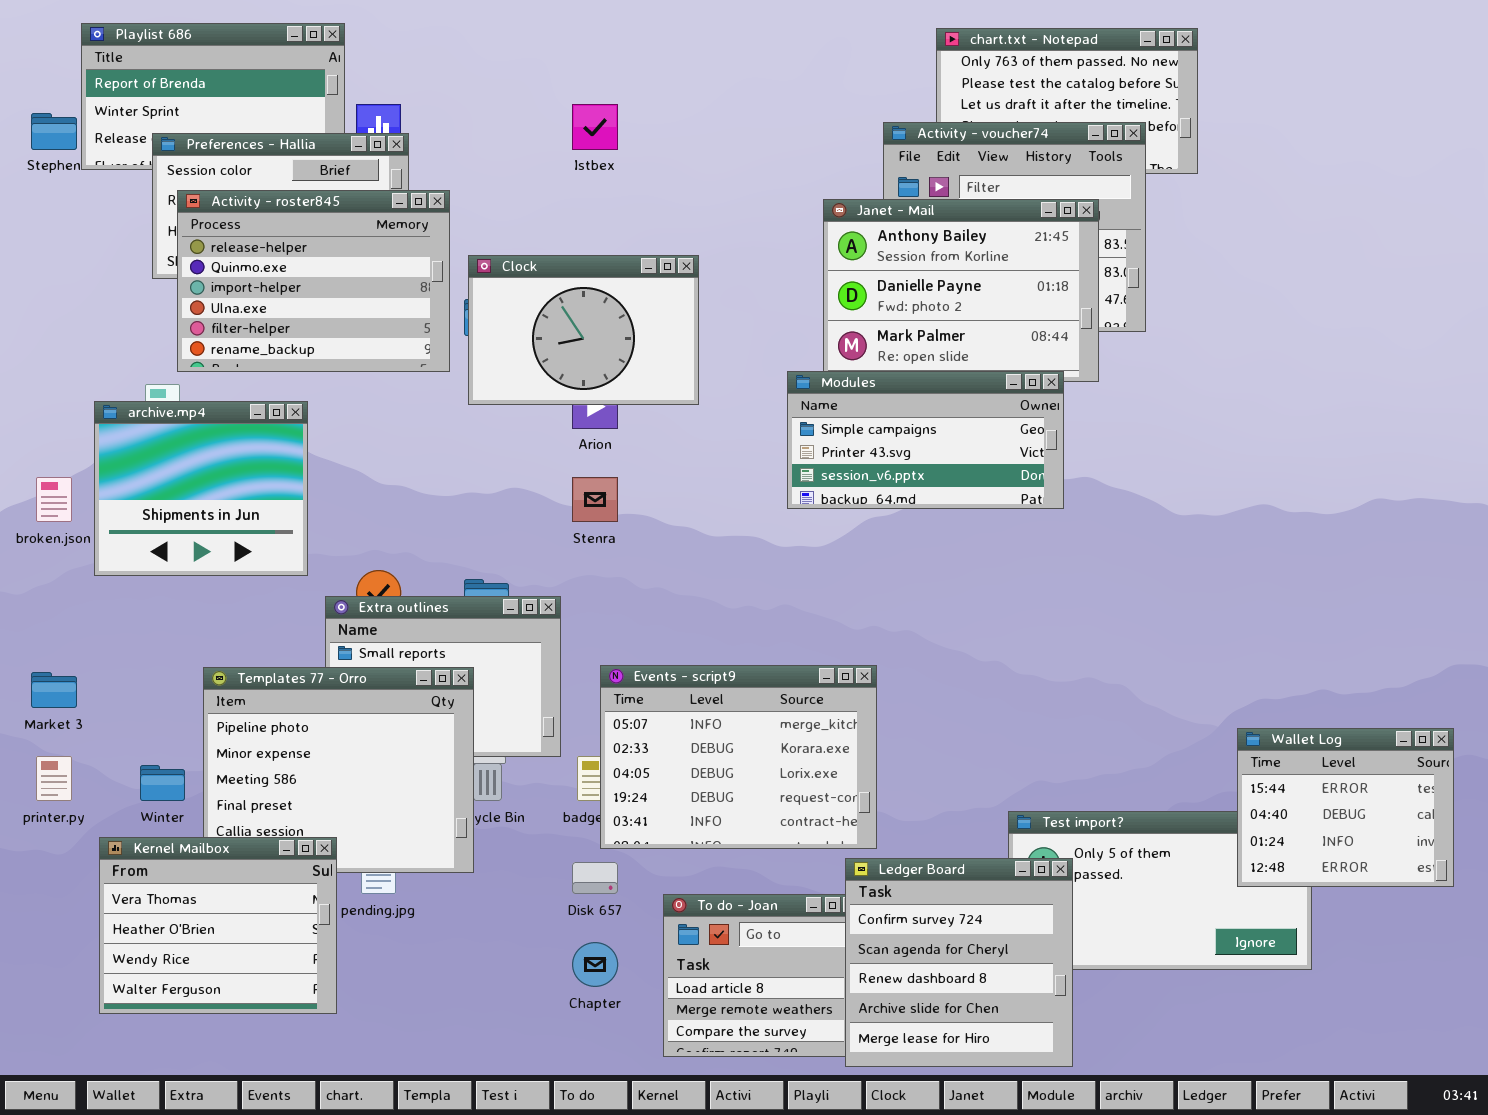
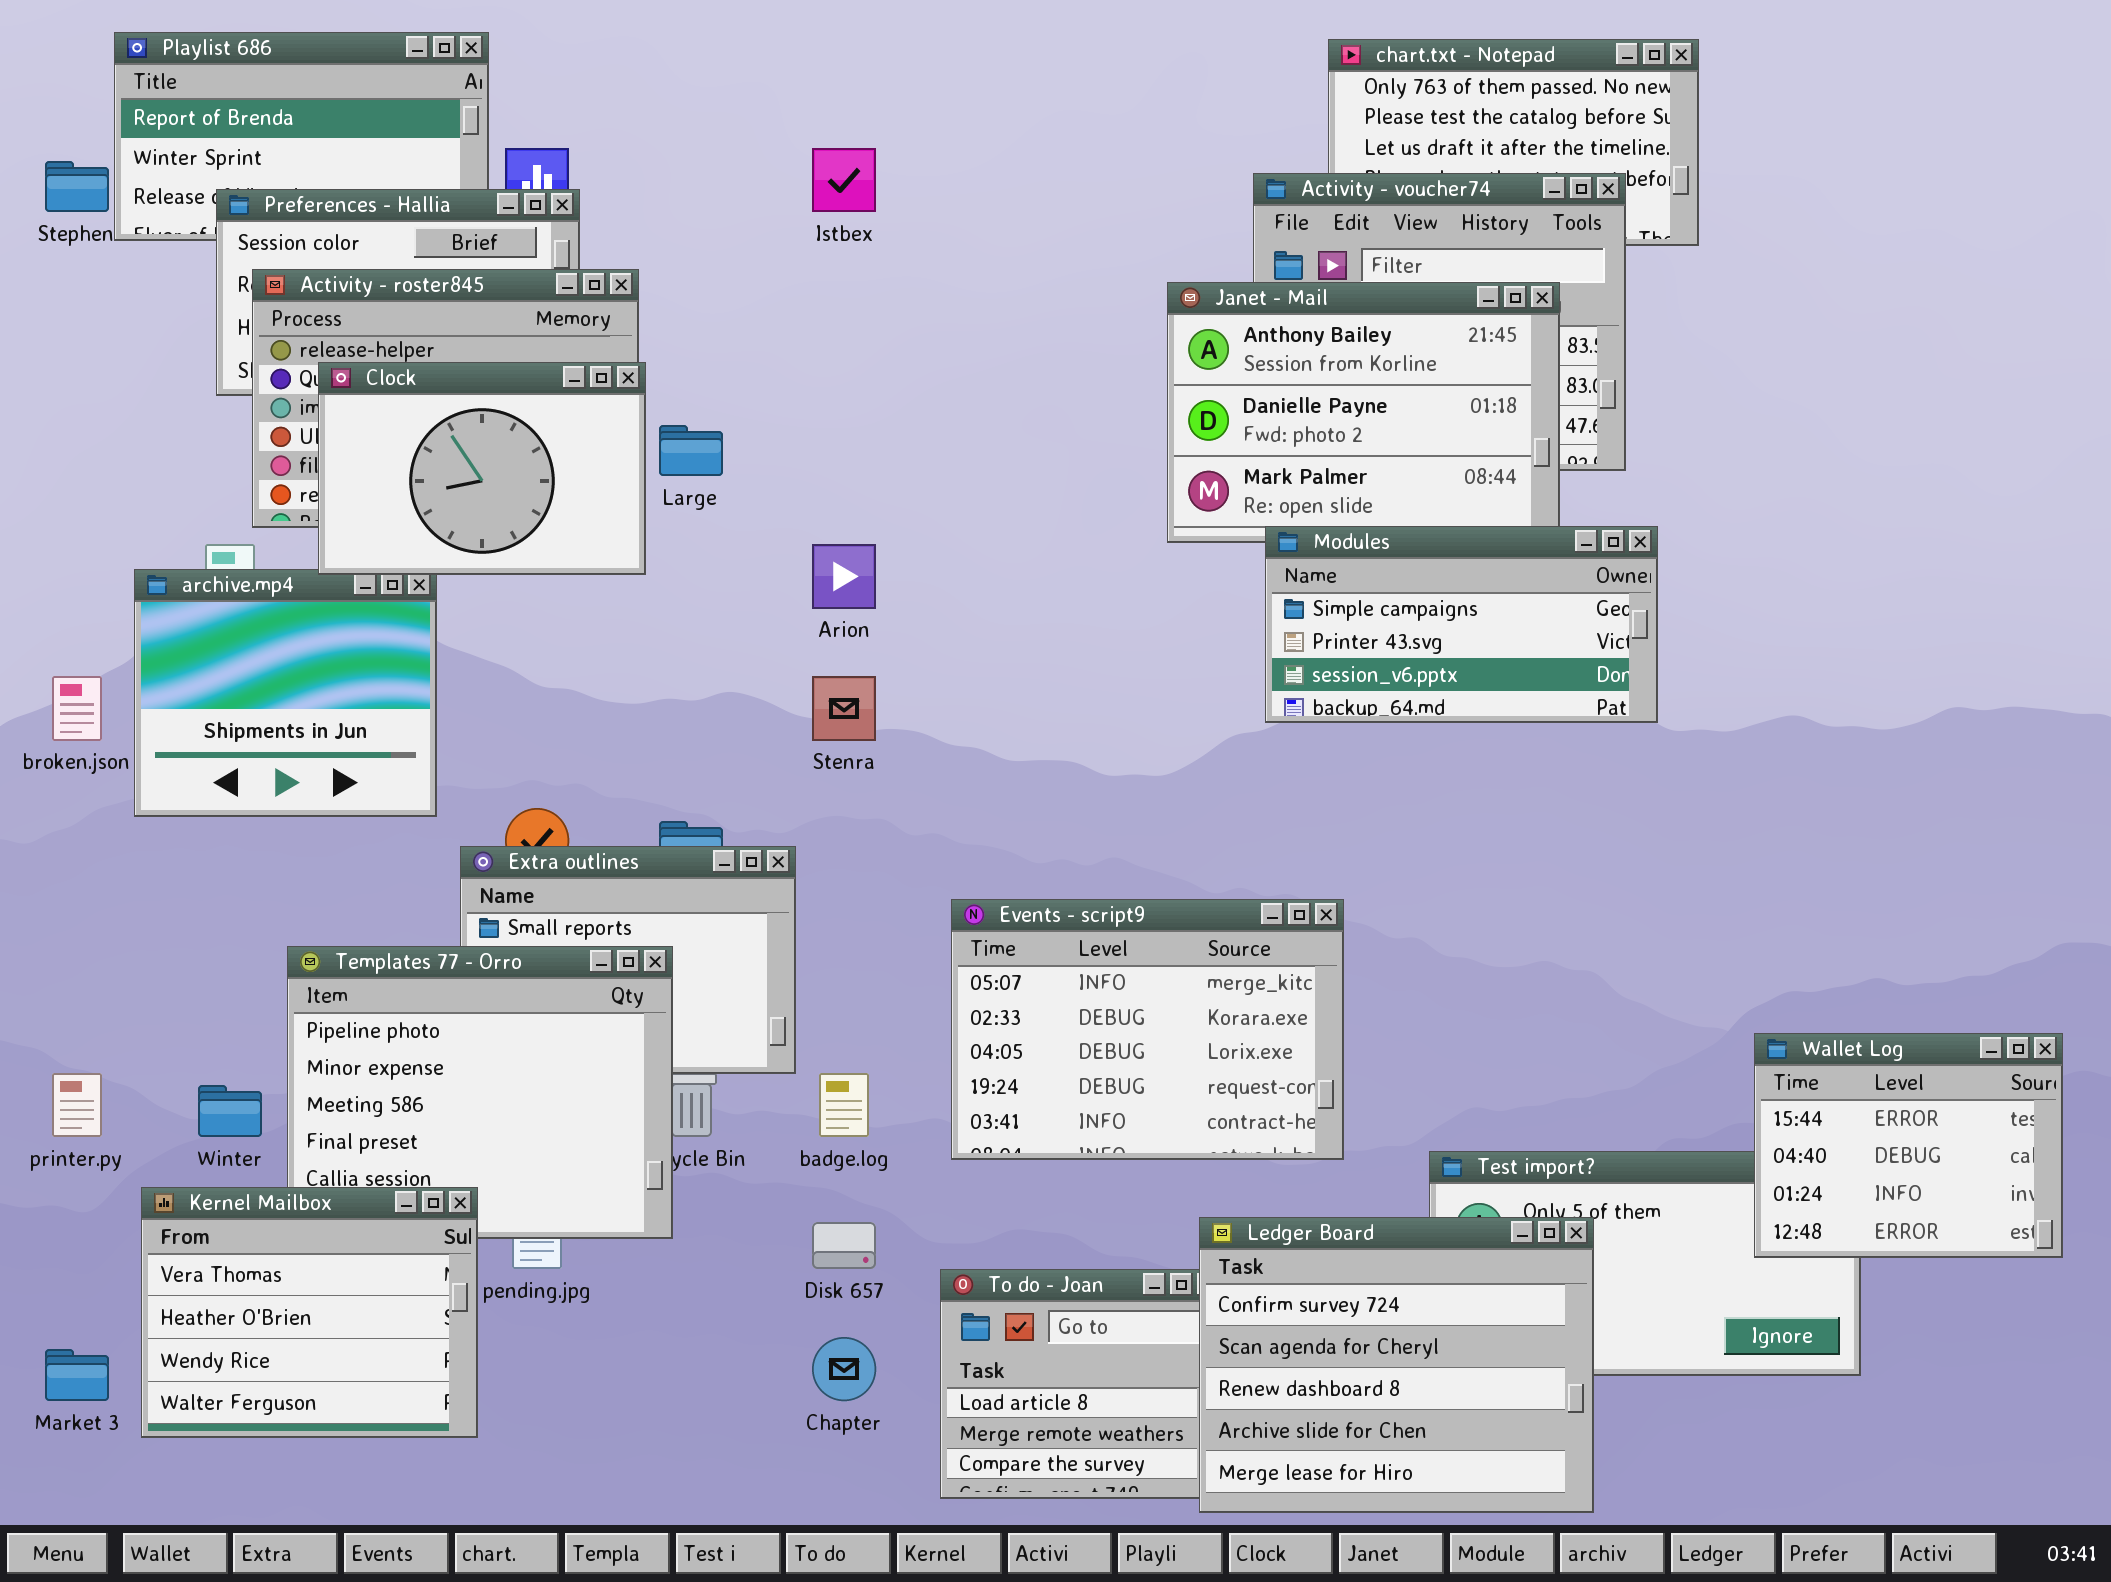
Clock: [468,255,699,405] -> [318,362,646,575], moved
Modules: [787,371,1064,509] -> [1265,526,1658,723], moved
Events - script9: [600,665,877,849] -> [951,899,1344,1160], moved
Market 3: [31,672,77,708] -> [45,1349,109,1401], moved
Ledger Board: [845,858,1073,1067] -> [1199,1217,1594,1513], resized

